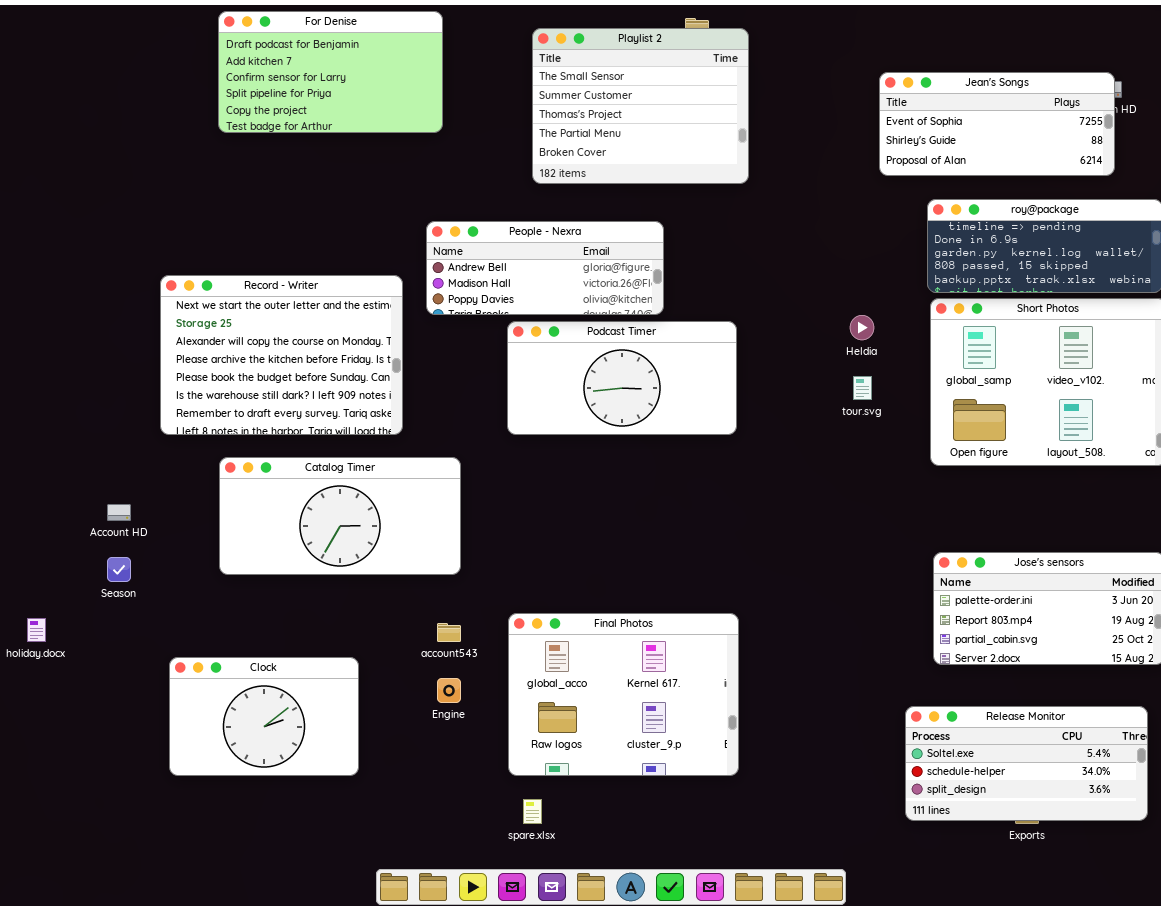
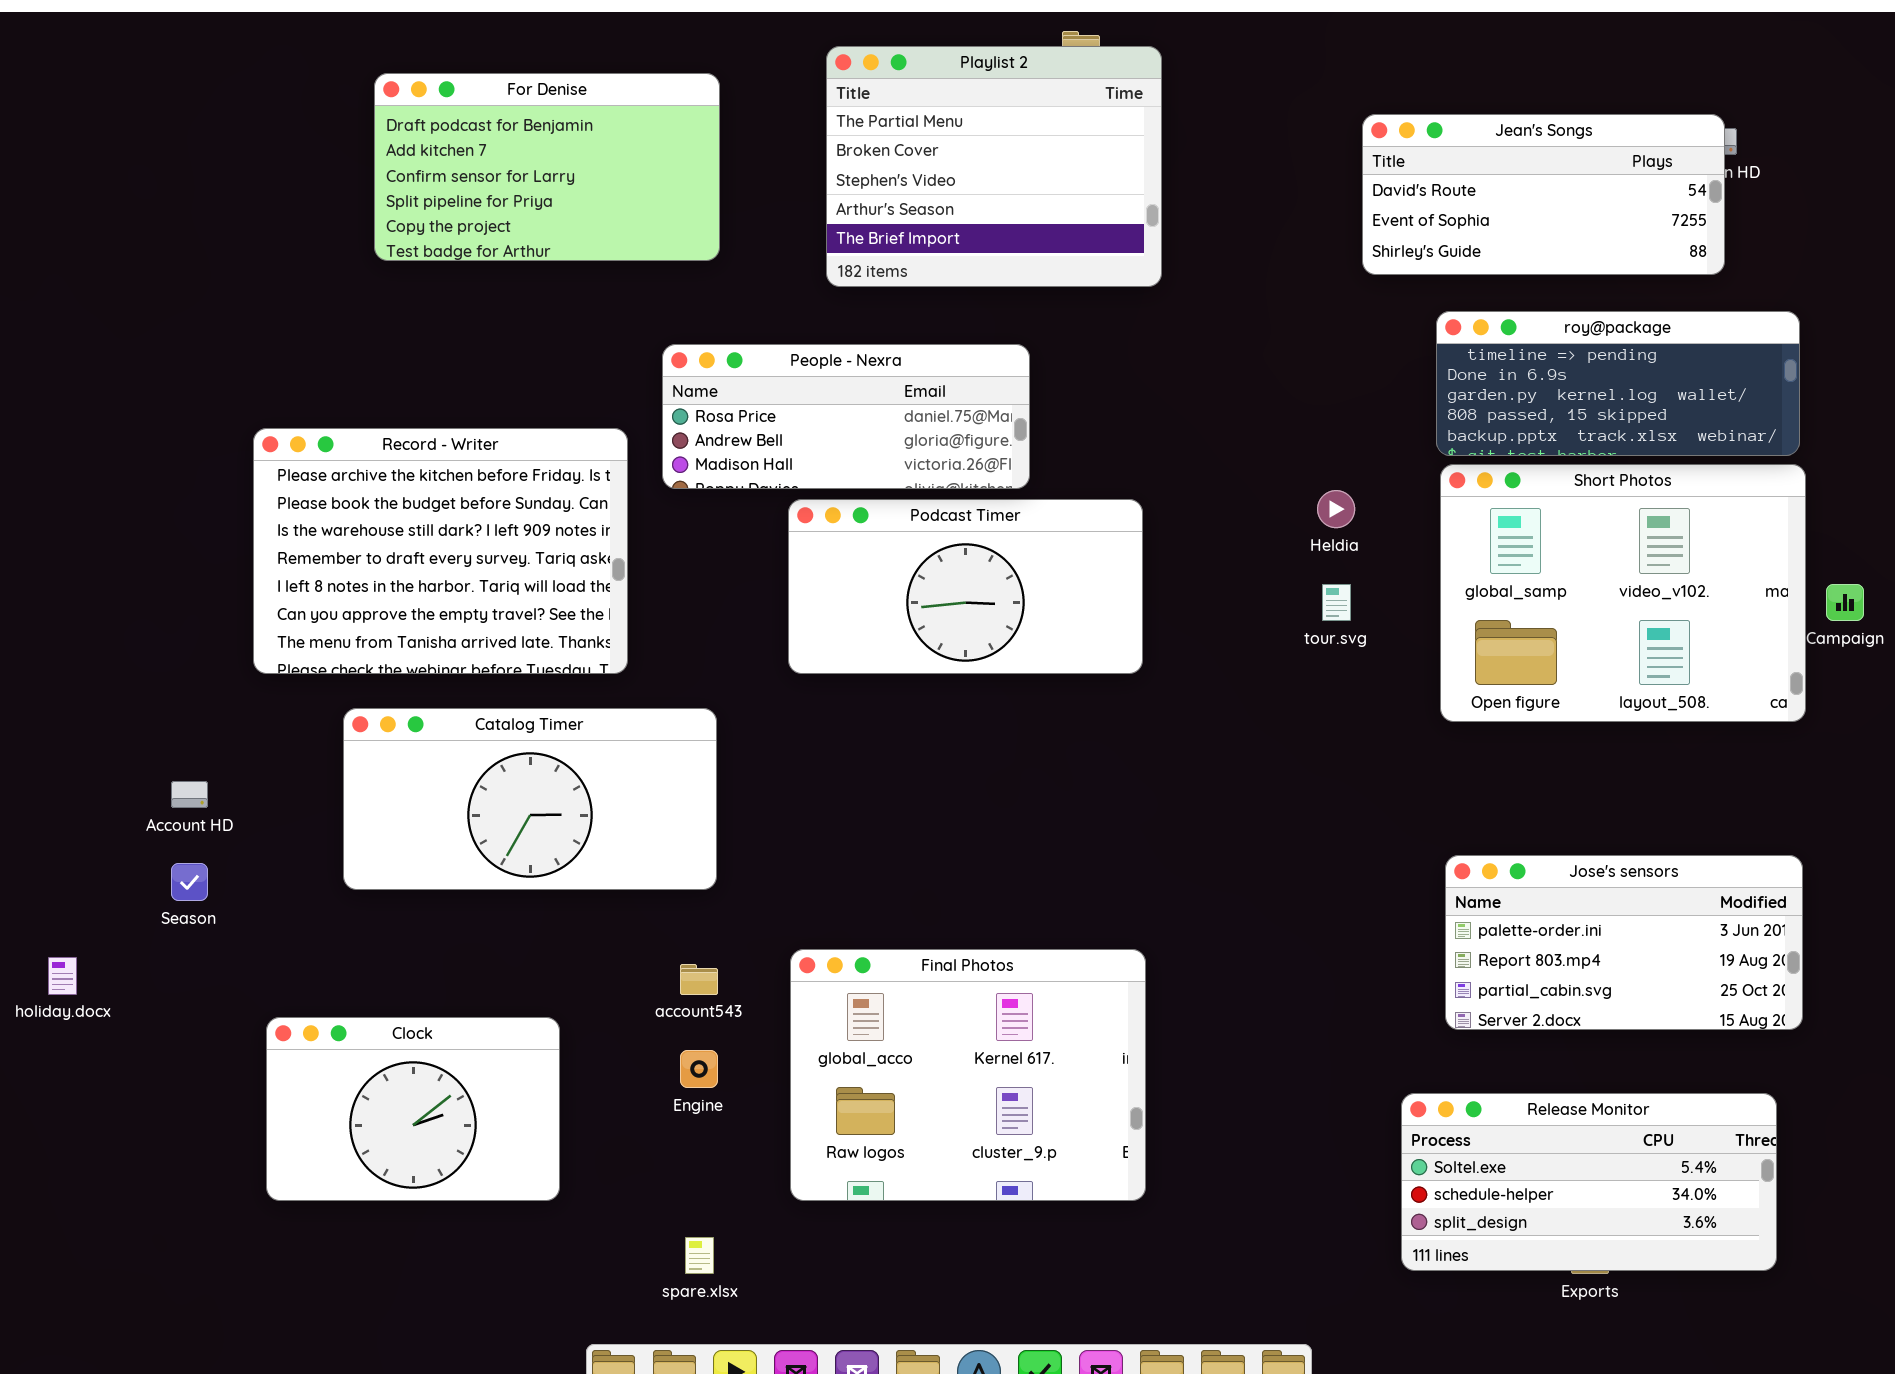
For Denise: [218,11,443,133] -> [374,73,720,261], moved
Playlist 2: [532,28,749,184] -> [826,46,1162,287], scrolled down 3 rows
Jean's Songs: [879,72,1115,176] -> [1362,114,1725,275], scrolled up 1 row
People - Nexra: [426,221,664,315] -> [662,344,1030,489], scrolled up 1 row
Record - Writer: [160,275,403,435] -> [253,428,628,674], scrolled down 3 rows
spare.xlsx: [523,799,542,824] -> [685,1237,714,1274], moved

